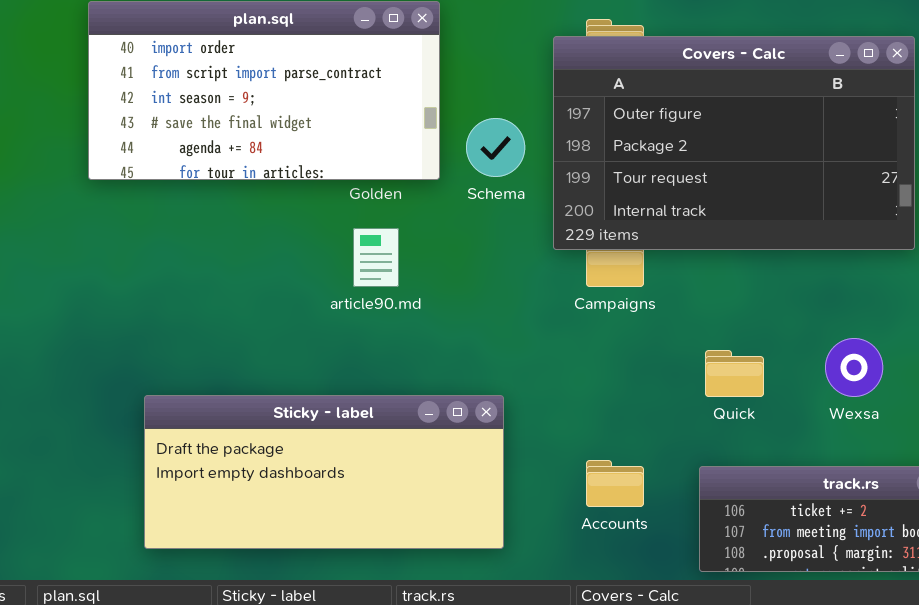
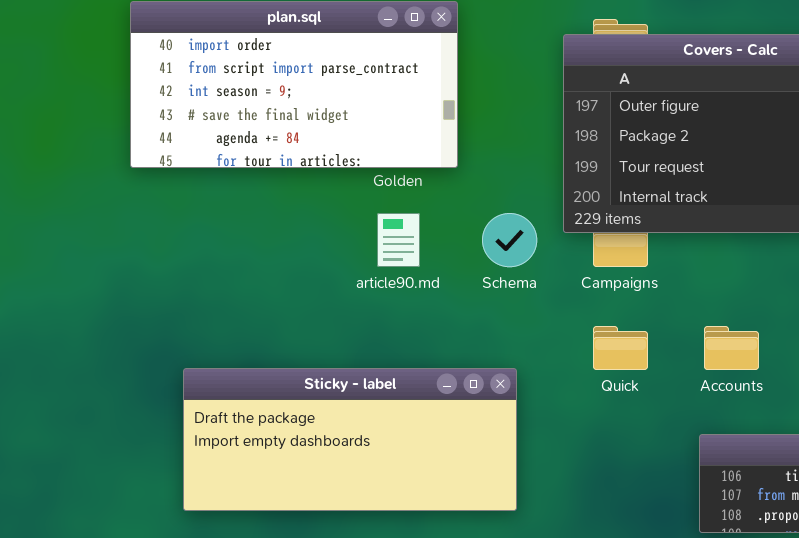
Schema: [466,118,525,177] -> [482,213,537,267], moved
Quick: [705,350,764,397] -> [593,326,648,370], moved
Accounts: [586,460,644,507] -> [704,326,759,370], moved

